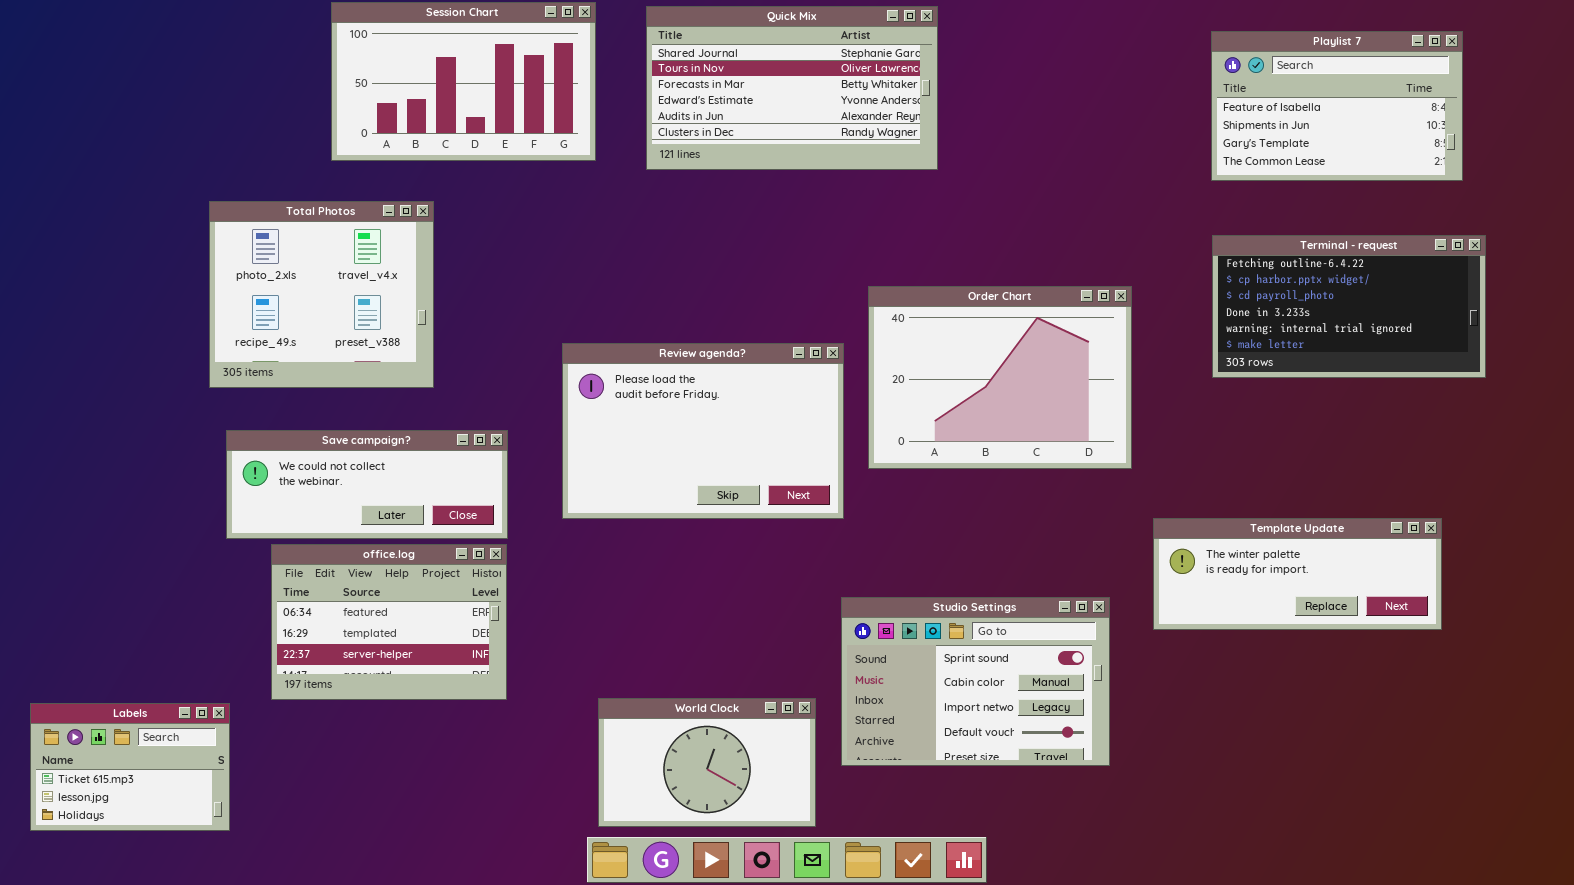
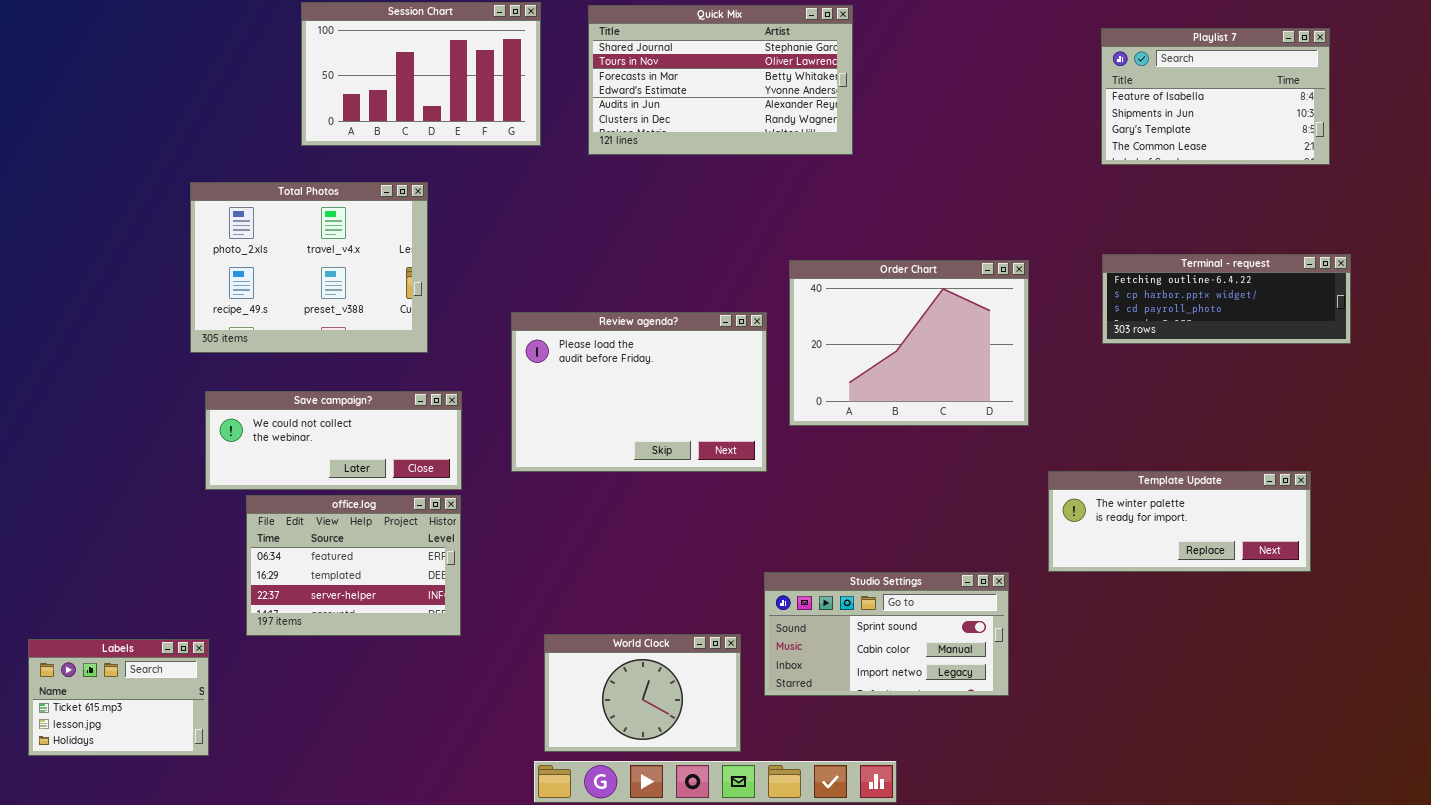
Total Photos: [209,201,434,388] -> [190,182,428,353], resized
Terminal - request: [1212,235,1486,378] -> [1102,254,1351,344], resized
Studio Settings: [841,597,1110,766] -> [764,572,1009,696], resized

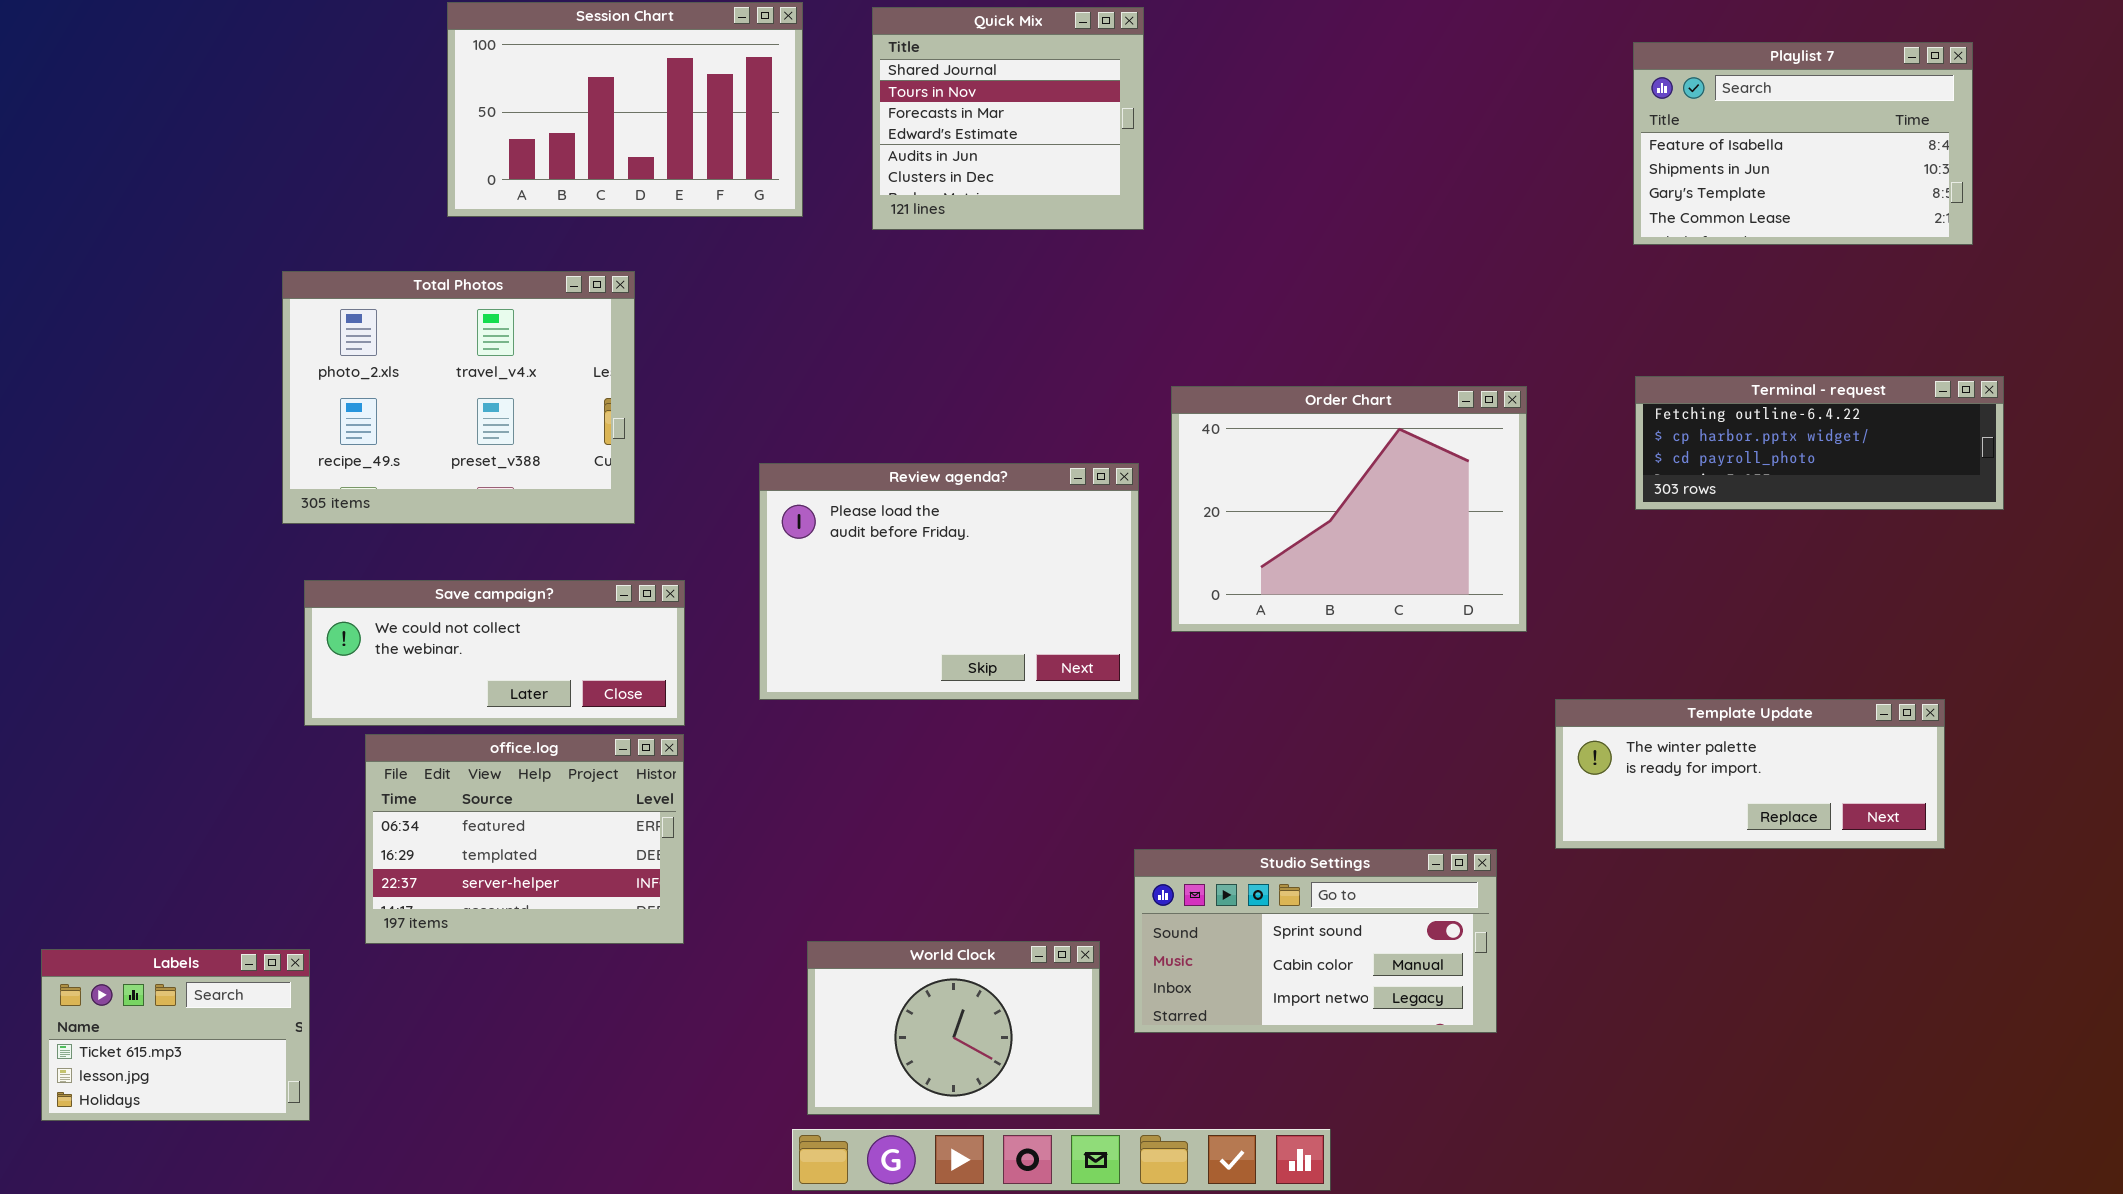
Quick Mix: [588,5,853,155] -> [872,7,1144,230], resized

